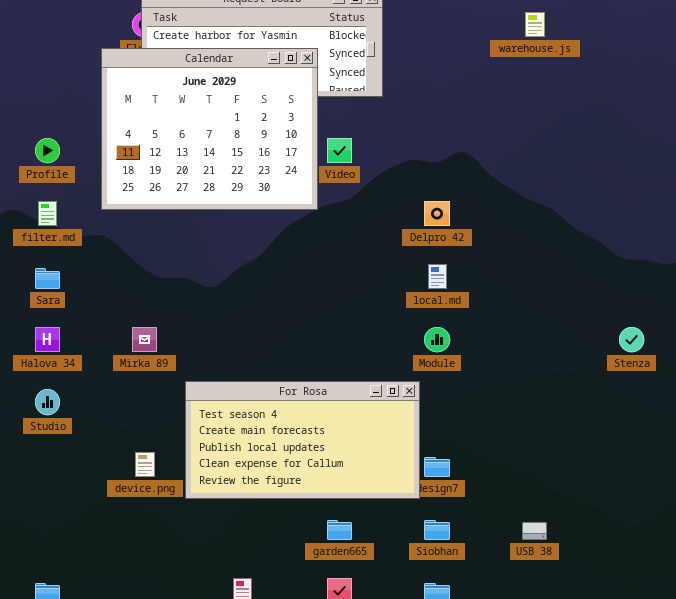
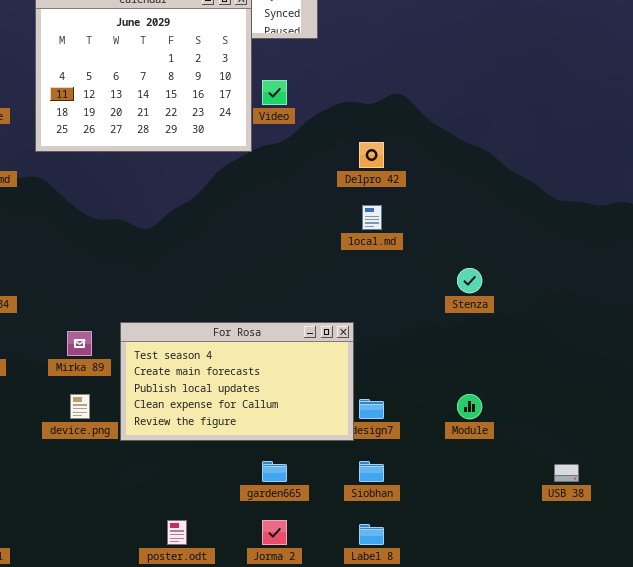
Mirka 89: [132,327,157,352] -> [67,331,92,356], moved
Module: [424,327,450,352] -> [457,394,482,419], moved
Stenza: [619,327,644,352] -> [457,268,482,293], moved
USB 38: [522,522,547,540] -> [554,464,579,482], moved

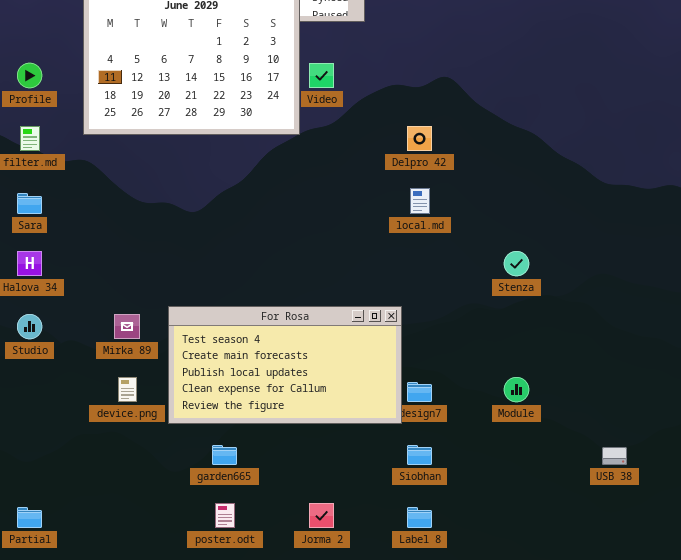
garden665: [262,461,287,482] -> [212,445,237,465], moved

